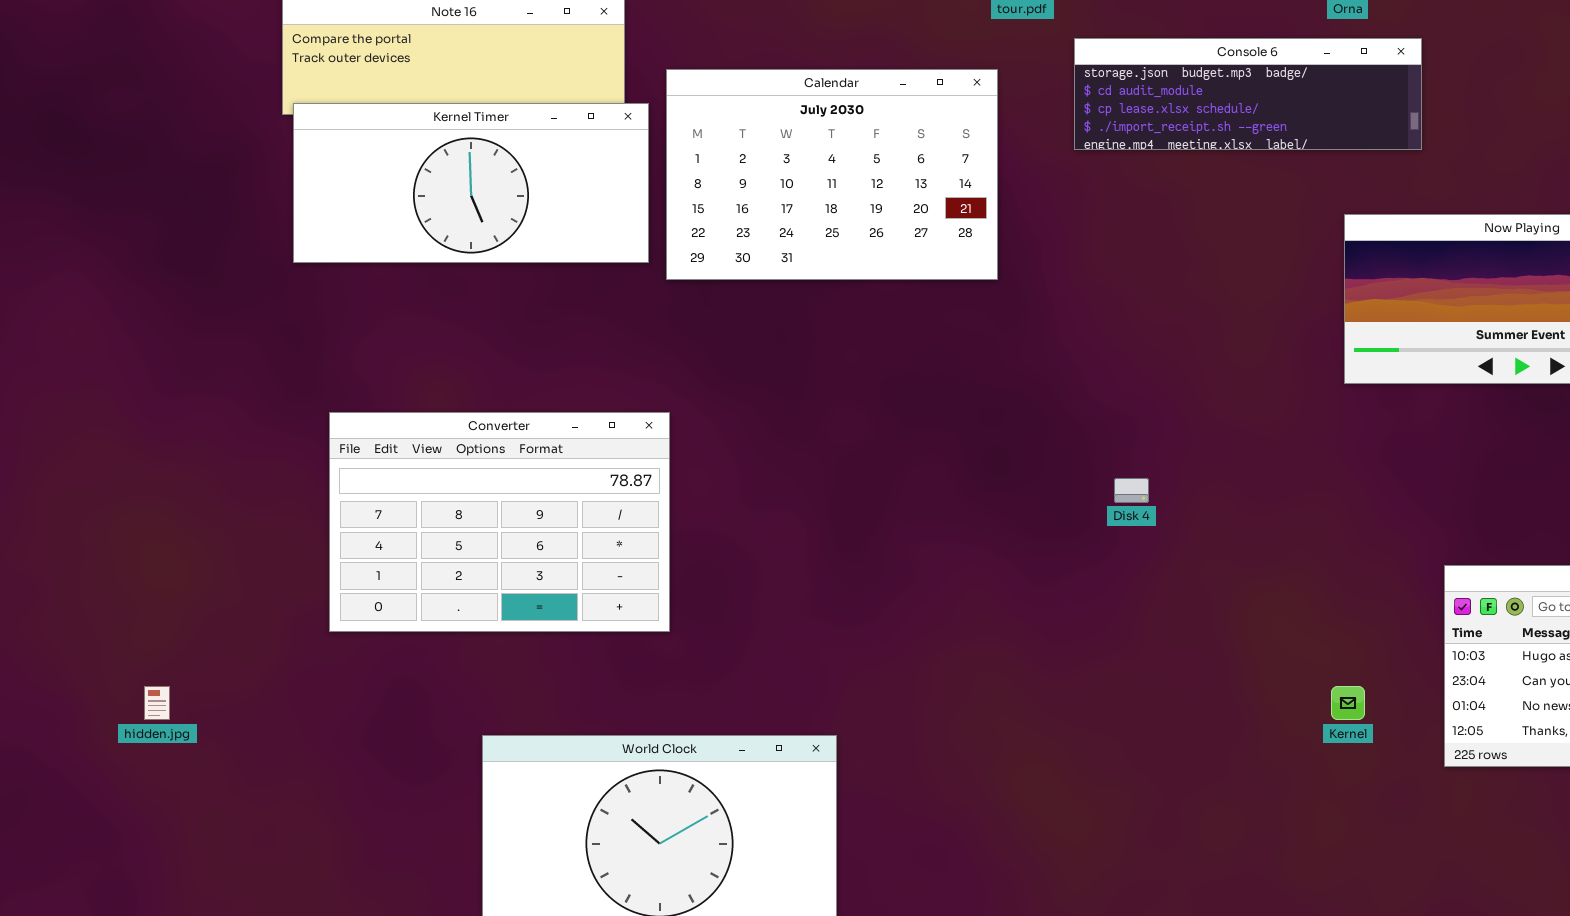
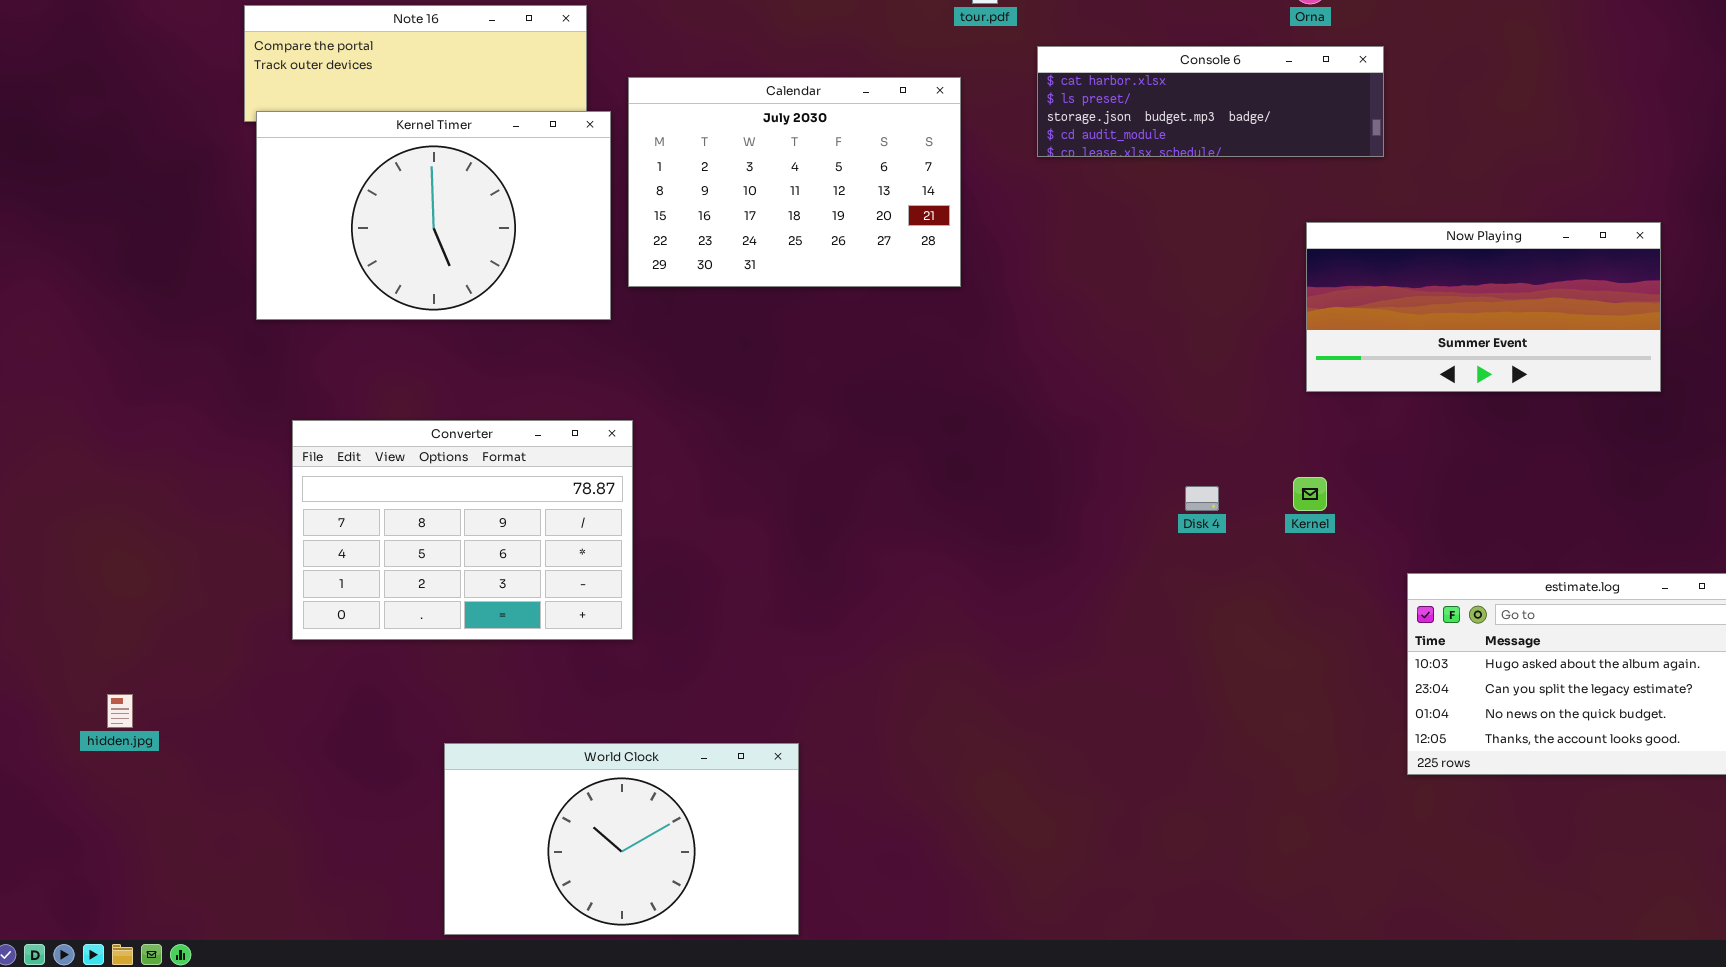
Console 6: [1074,38,1422,150] -> [1037,46,1384,157], scrolled up 2 rows
Kernel Timer: [293,103,649,263] -> [256,111,611,320], resized
Disk 4: [1114,478,1149,503] -> [1185,486,1219,511], moved
Kernel: [1331,686,1365,720] -> [1293,477,1327,511], moved

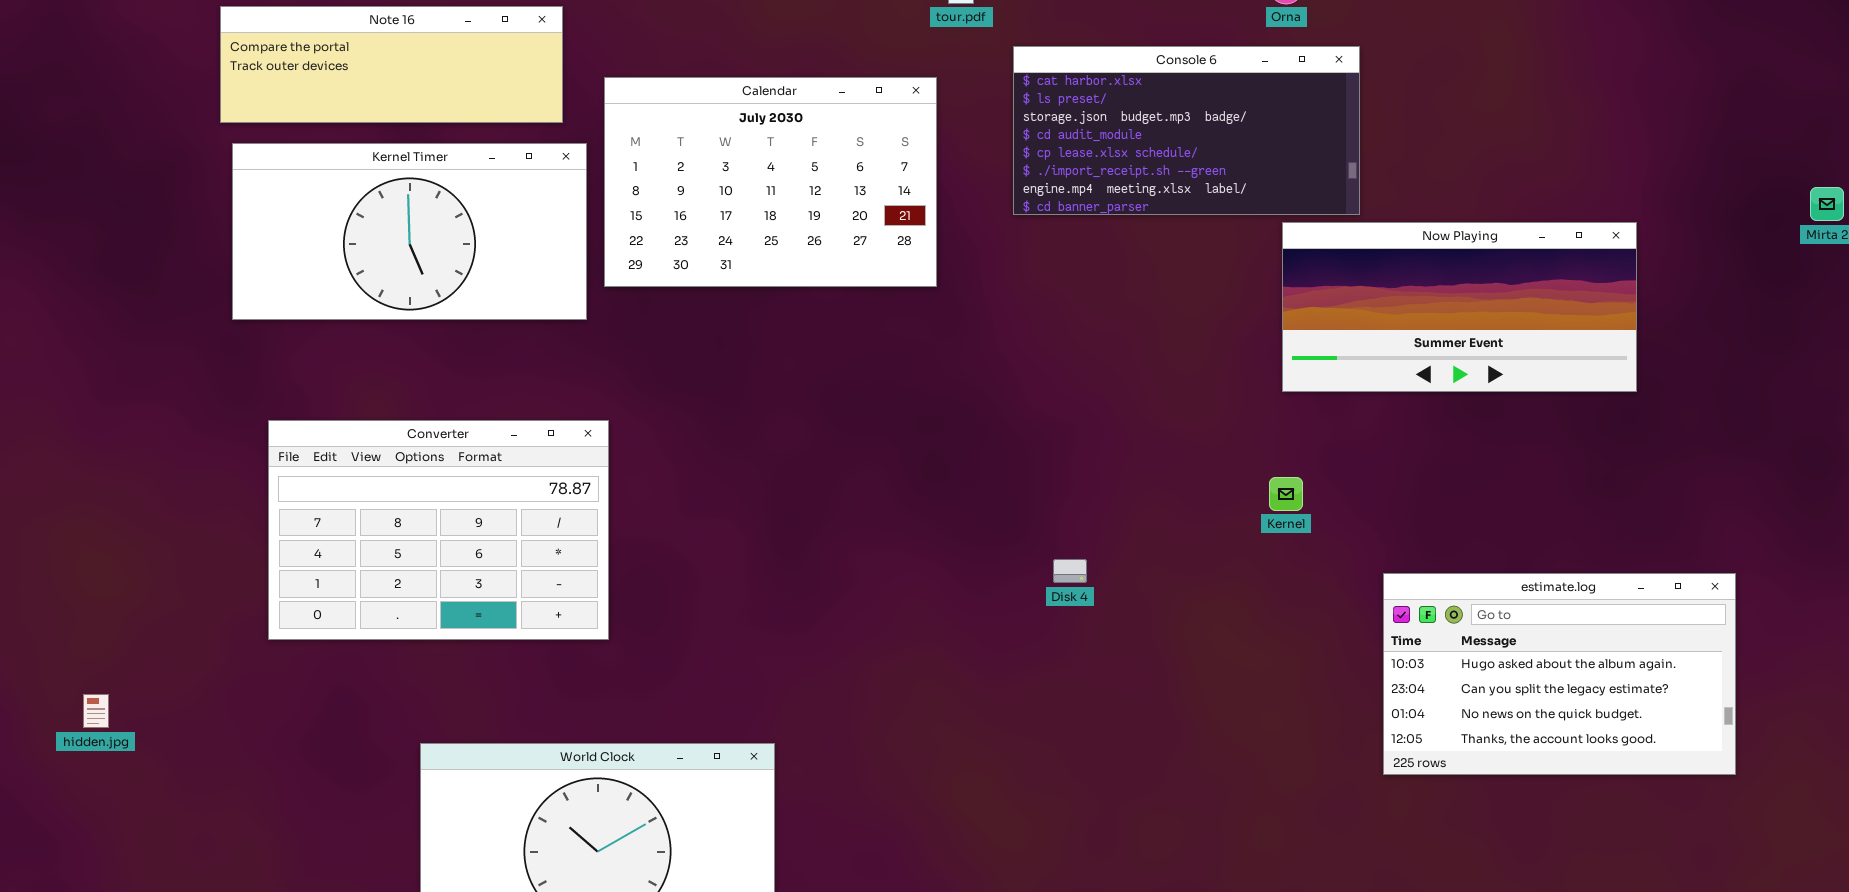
Console 6: [1037,46,1384,157] -> [1013,46,1360,215], resized
Kernel Timer: [256,111,611,320] -> [232,143,587,320], resized
Disk 4: [1185,486,1219,511] -> [1053,559,1087,583], moved

